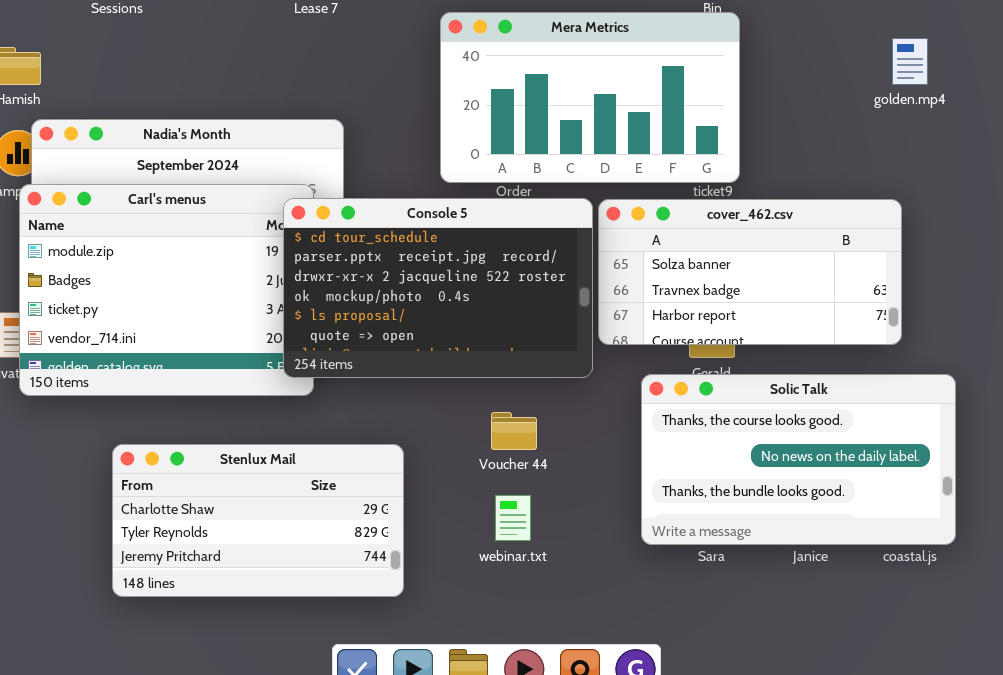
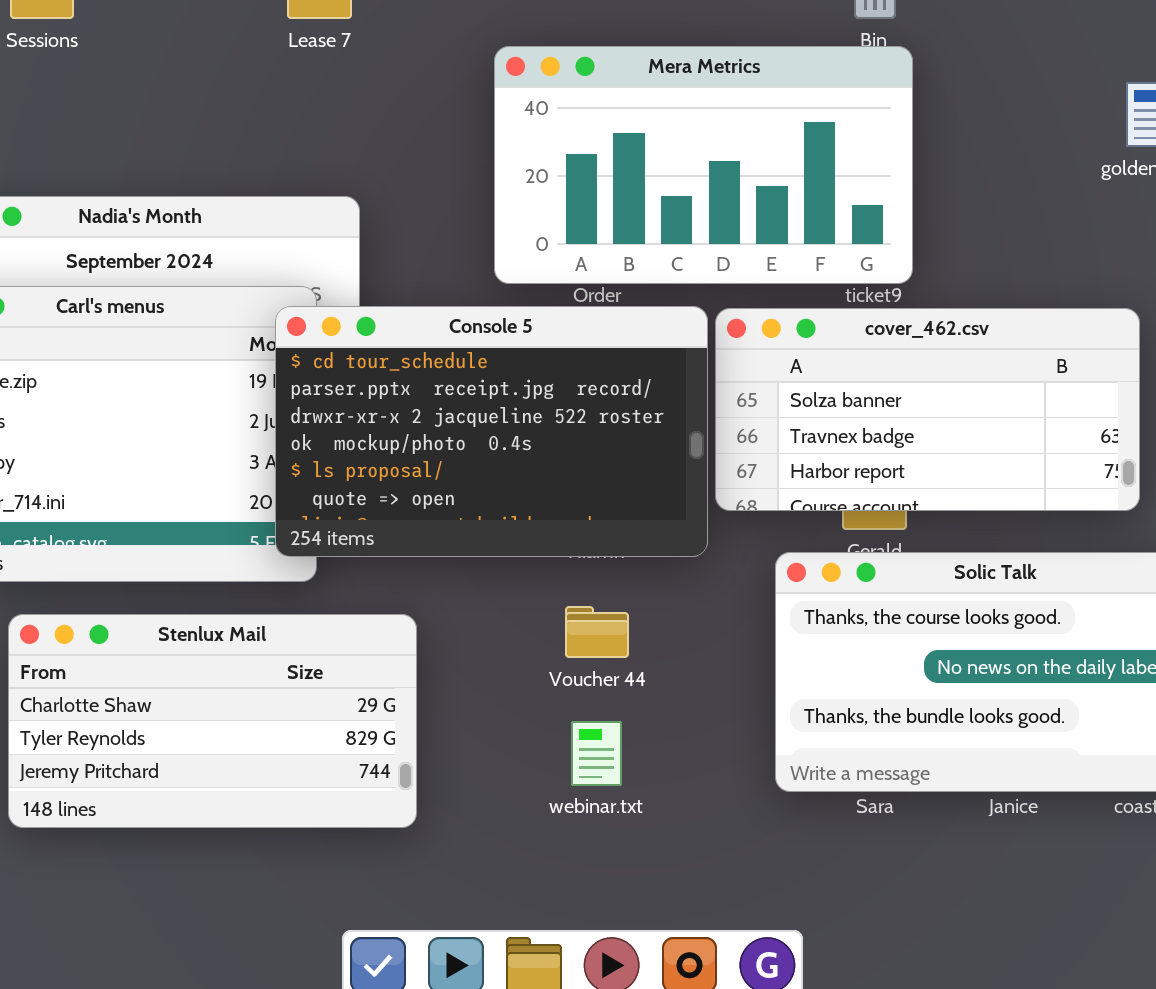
Stenlux Mail: [112,444,404,597] -> [8,614,417,828], moved

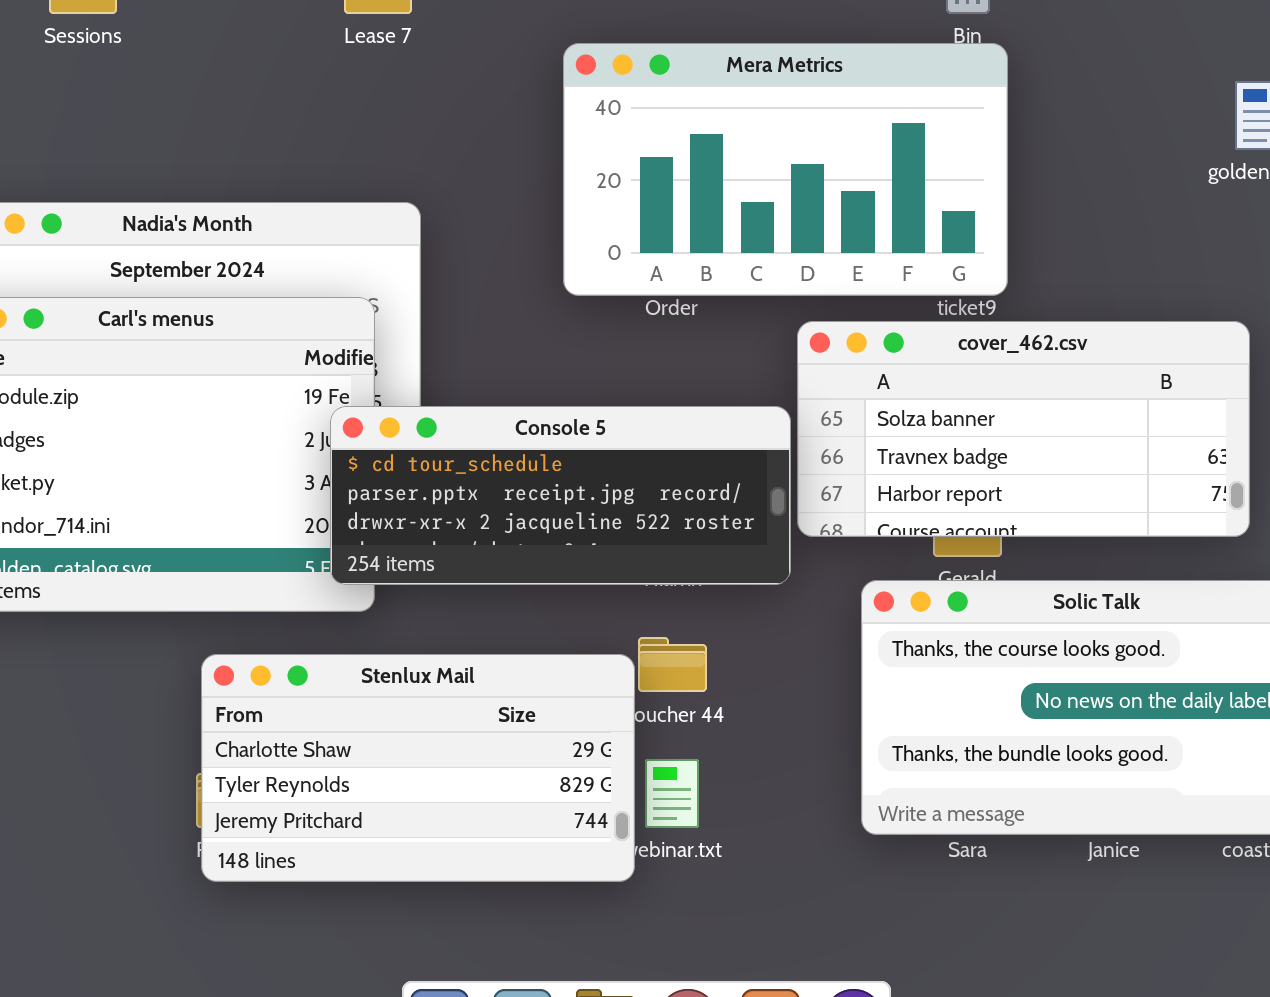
Console 5: [275,306,708,557] -> [330,406,791,585], resized
Stenlux Mail: [8,614,417,828] -> [201,654,635,882], moved

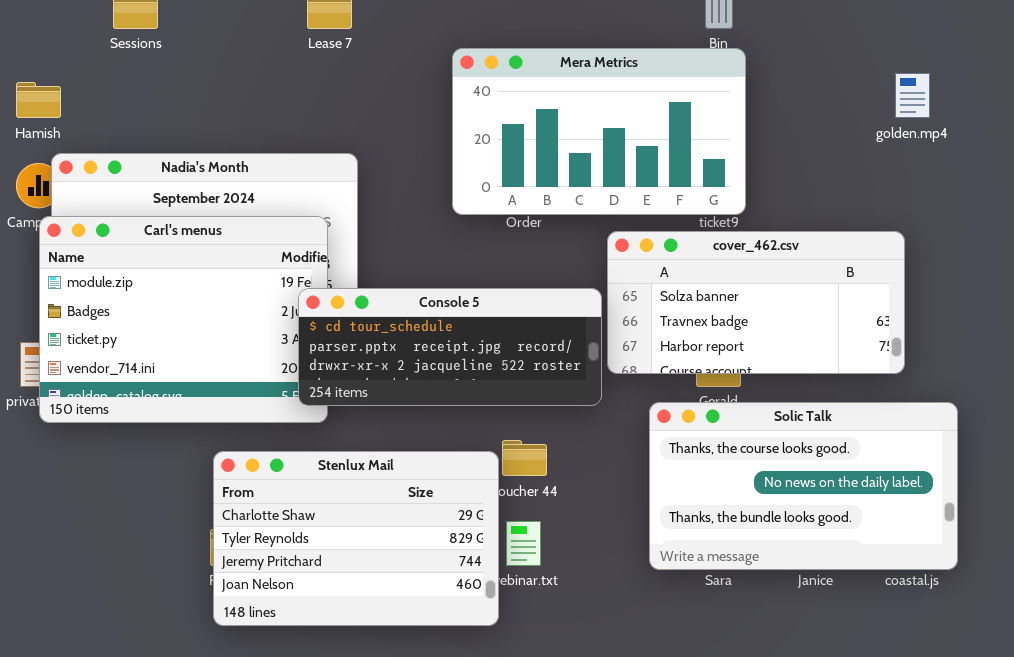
Stenlux Mail: [201,654,635,882] -> [213,451,499,626], resized

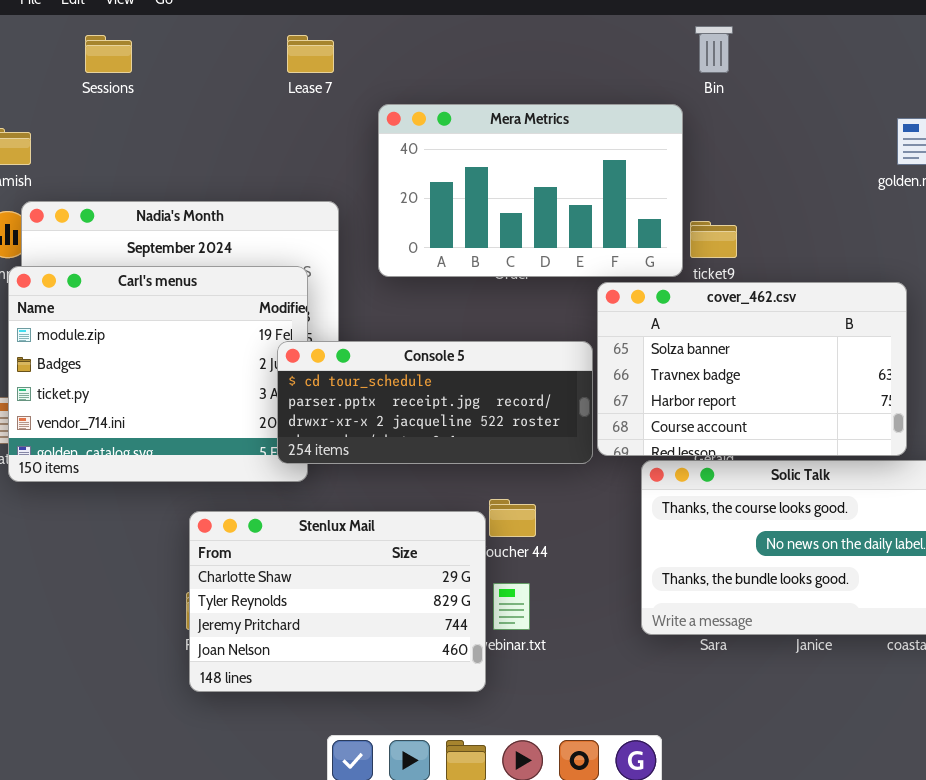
Mera Metrics: [452,48,746,215] -> [378,104,683,277], moved
cover_462.csv: [607,231,905,374] -> [597,282,907,456], resized

